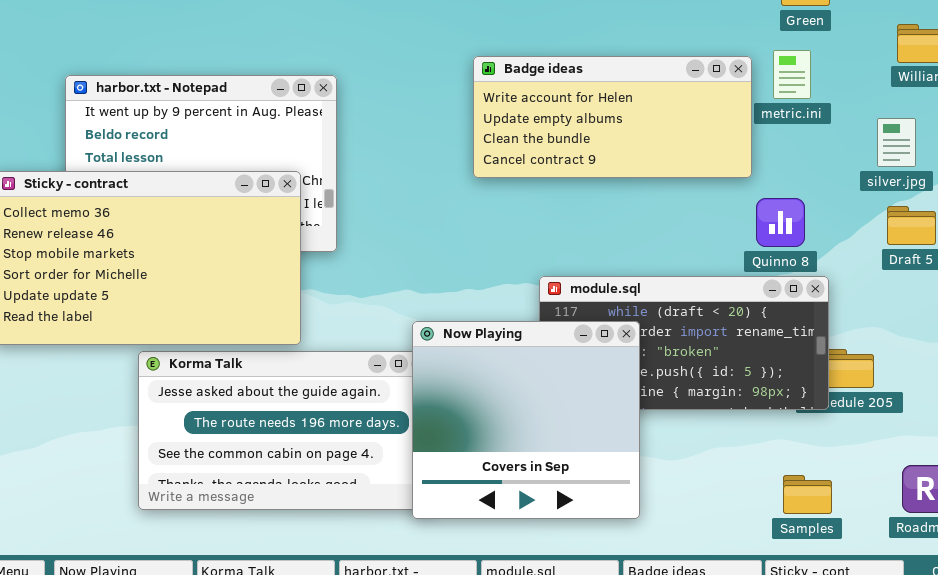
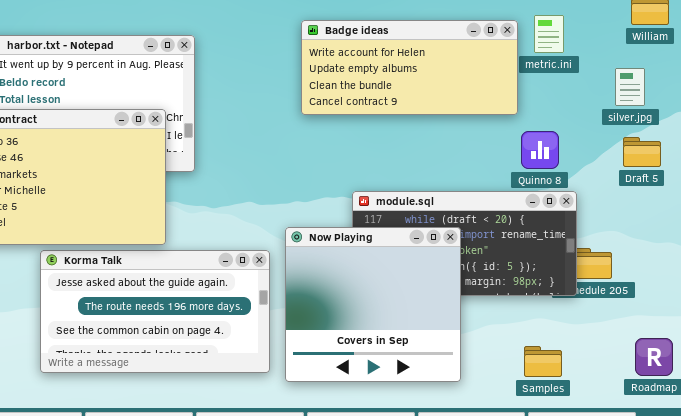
Now Playing: [412,321,640,519] -> [285,227,461,382], moved
Samples: [783,475,832,514] -> [524,346,562,377], moved

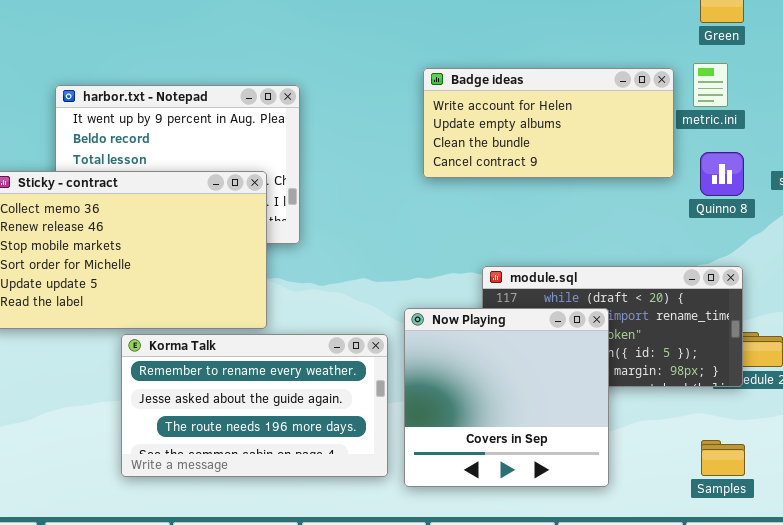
Quinno 8: [521,131,559,169] -> [700,152,744,196], moved
Korma Talk: [40,250,270,373] -> [121,334,388,477], scrolled up 1 row
Samples: [524,346,562,377] -> [701,440,745,476], moved

